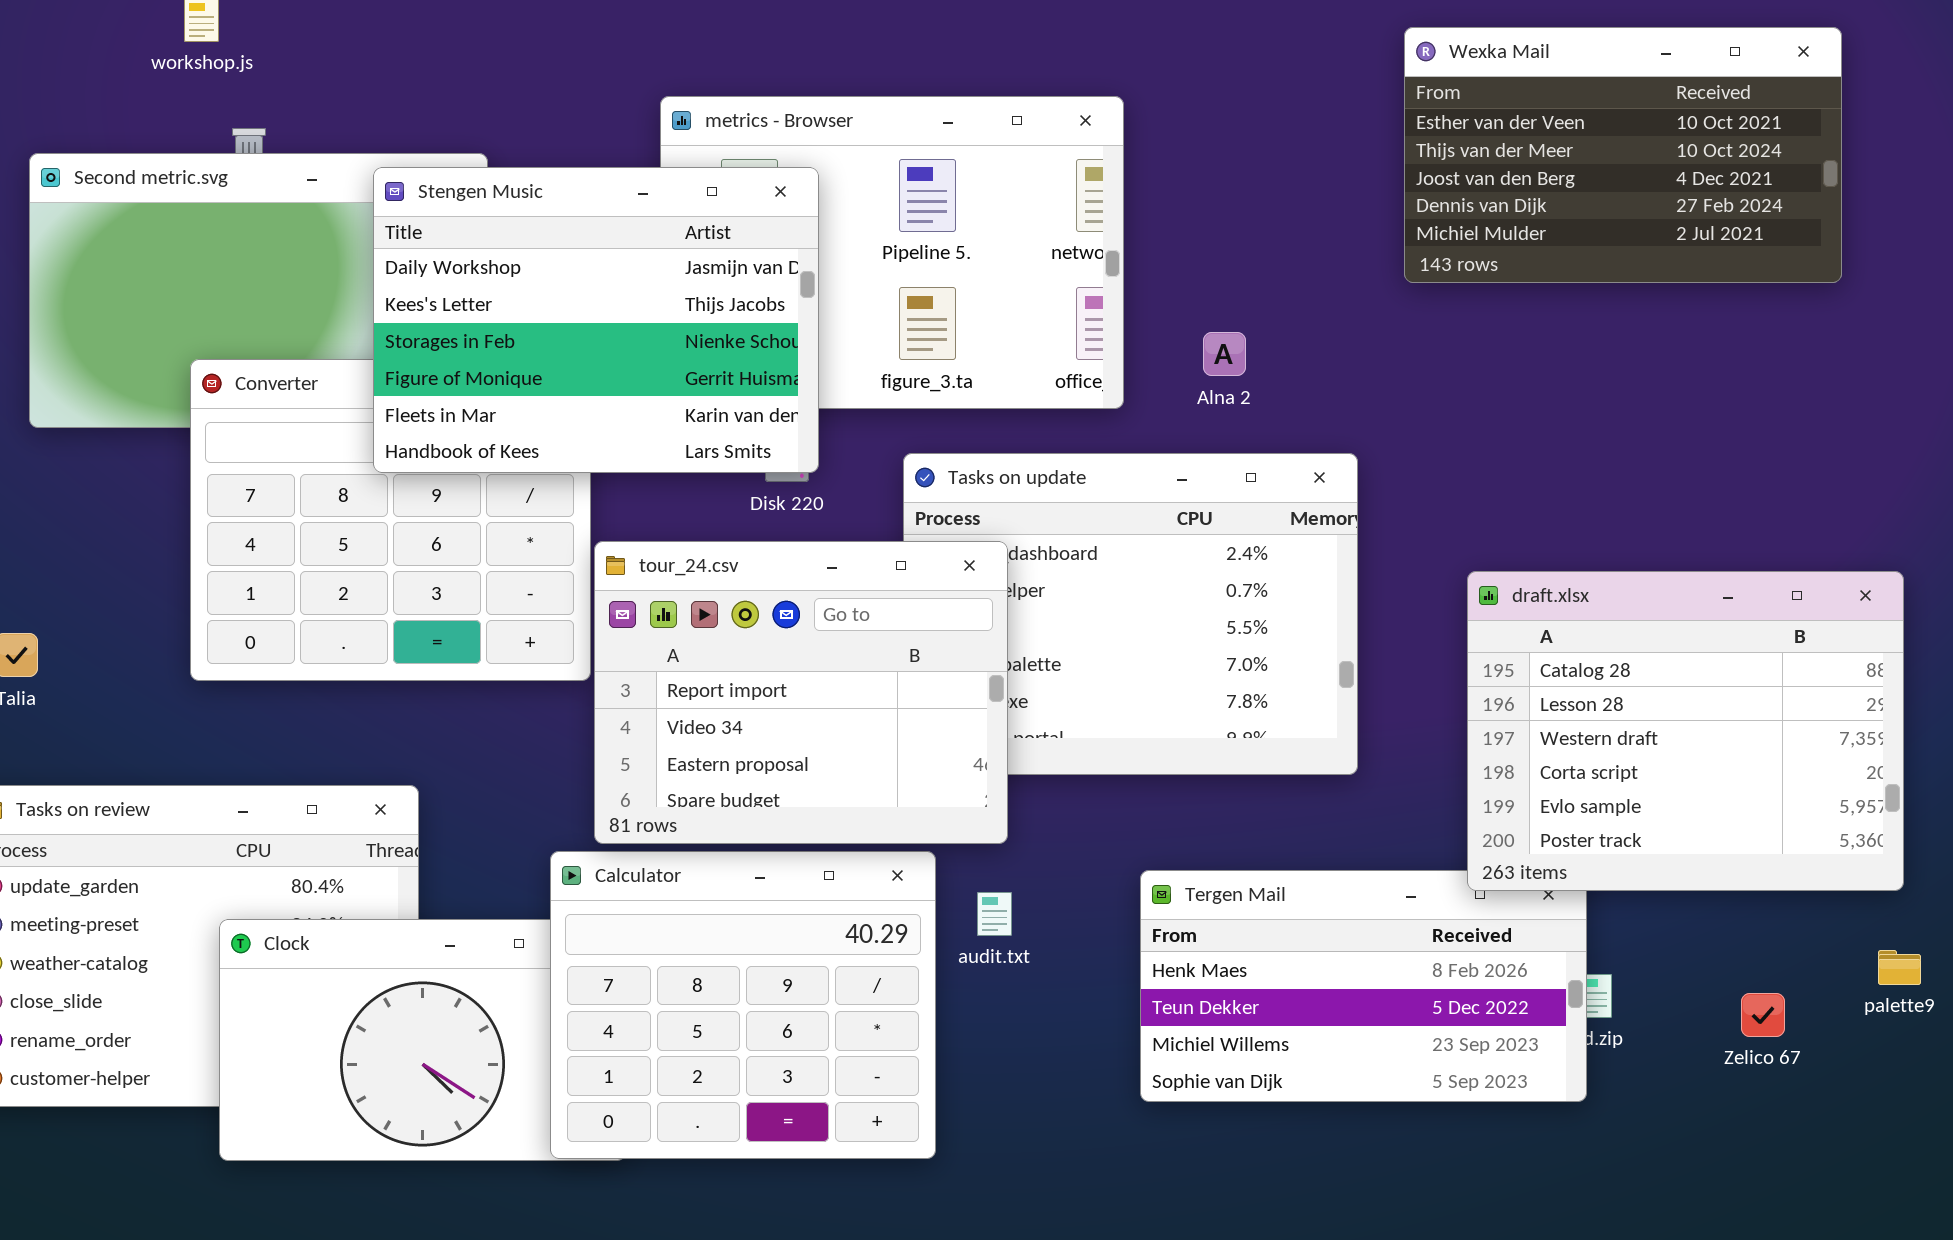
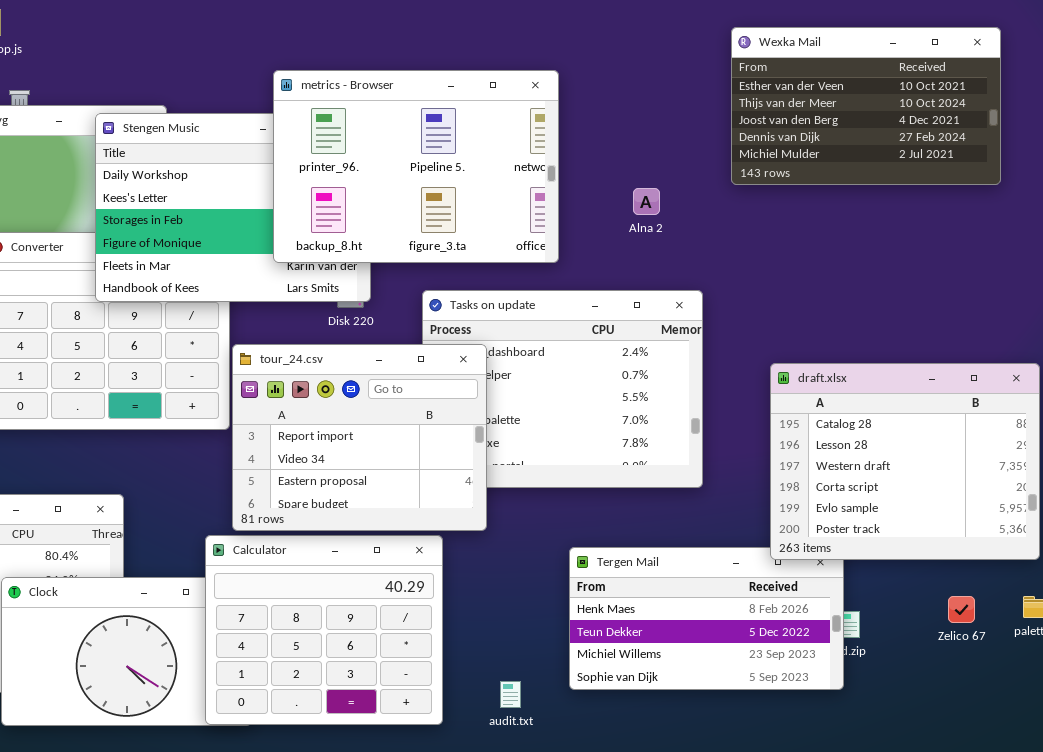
metrics - Browser: [660,96,1124,409] -> [273,70,559,263], raised
Alna 2: [1203,332,1246,376] -> [633,188,660,215], moved
audit.txt: [977,892,1012,936] -> [500,681,521,708], moved
Zelico 67: [1741,993,1785,1037] -> [948,596,975,623], moved

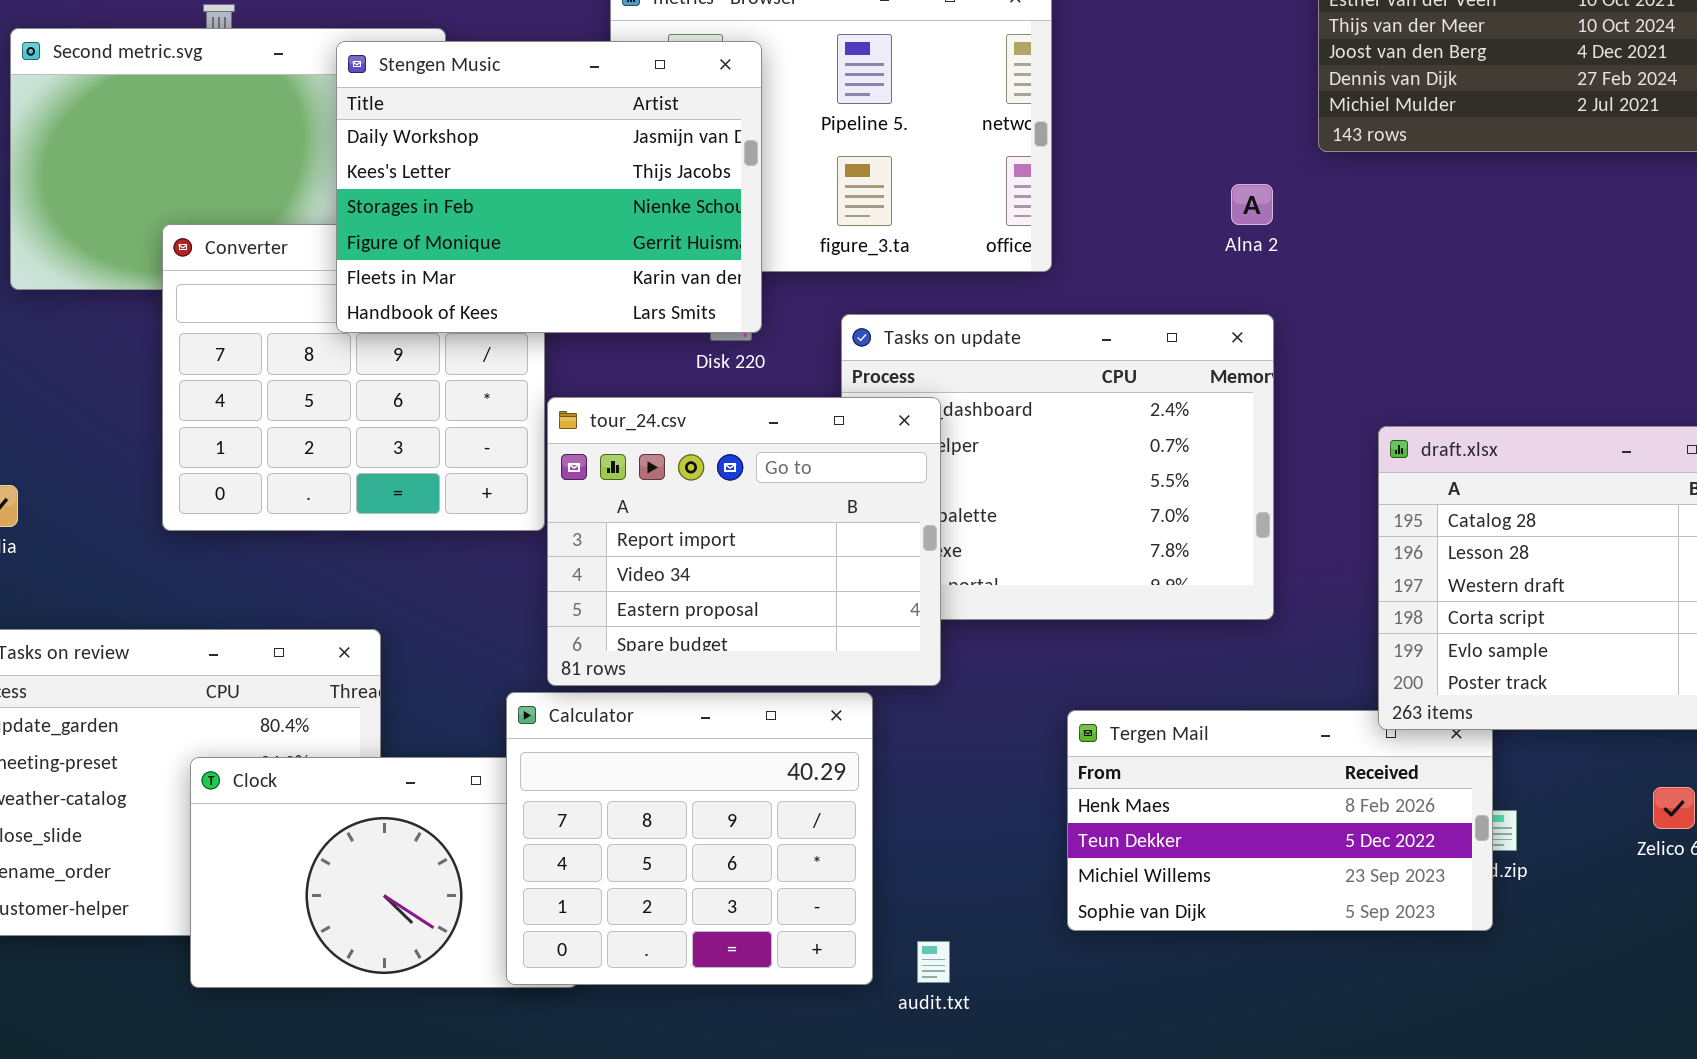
Stengen Music: [95,113,371,302] -> [336,41,762,333], raised
Alna 2: [633,188,660,215] -> [1231,184,1273,225], moved
audit.txt: [500,681,521,708] -> [917,941,950,983], moved

